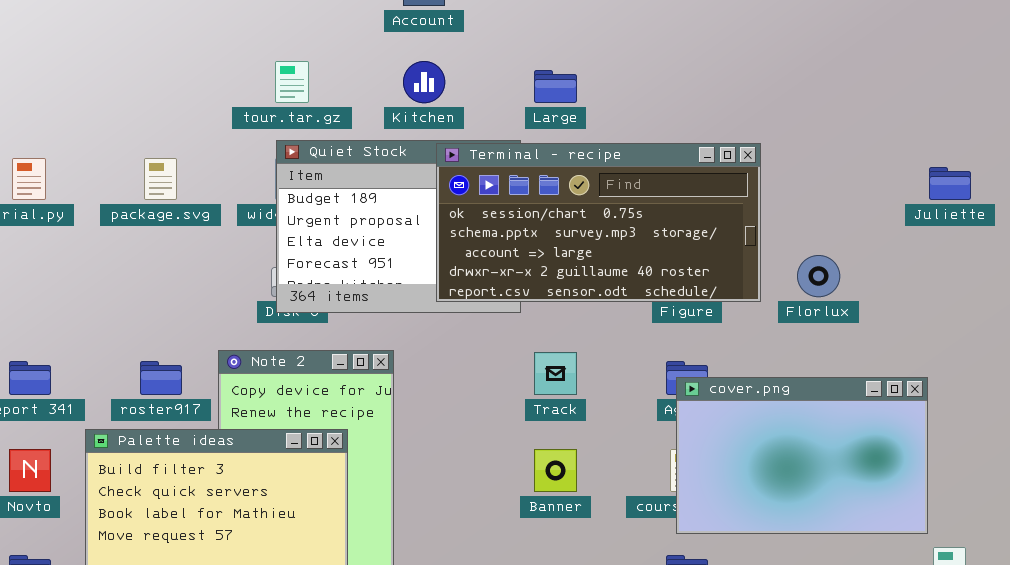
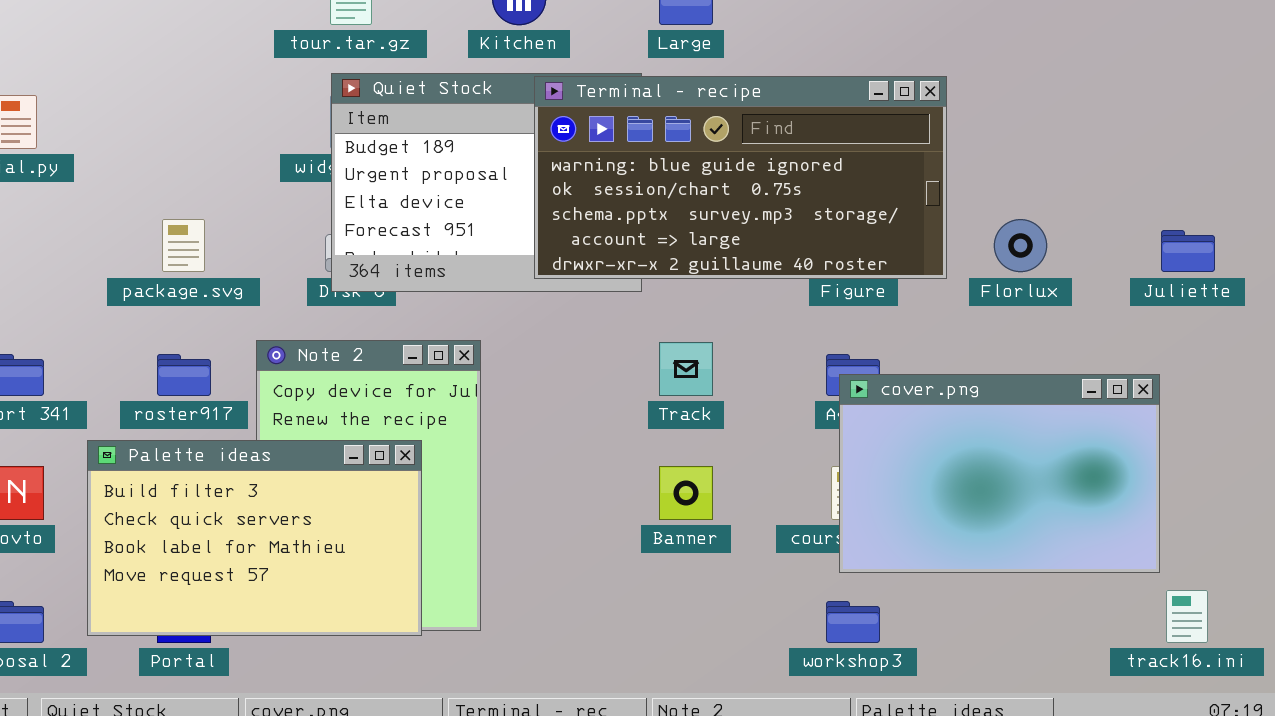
Terminal - recipe: [436,143,761,302] -> [534,76,947,279], scrolled up 1 row
package.svg: [144,158,177,200] -> [162,219,205,272], moved
Juliette: [929,167,971,200] -> [1161,230,1215,272], moved

